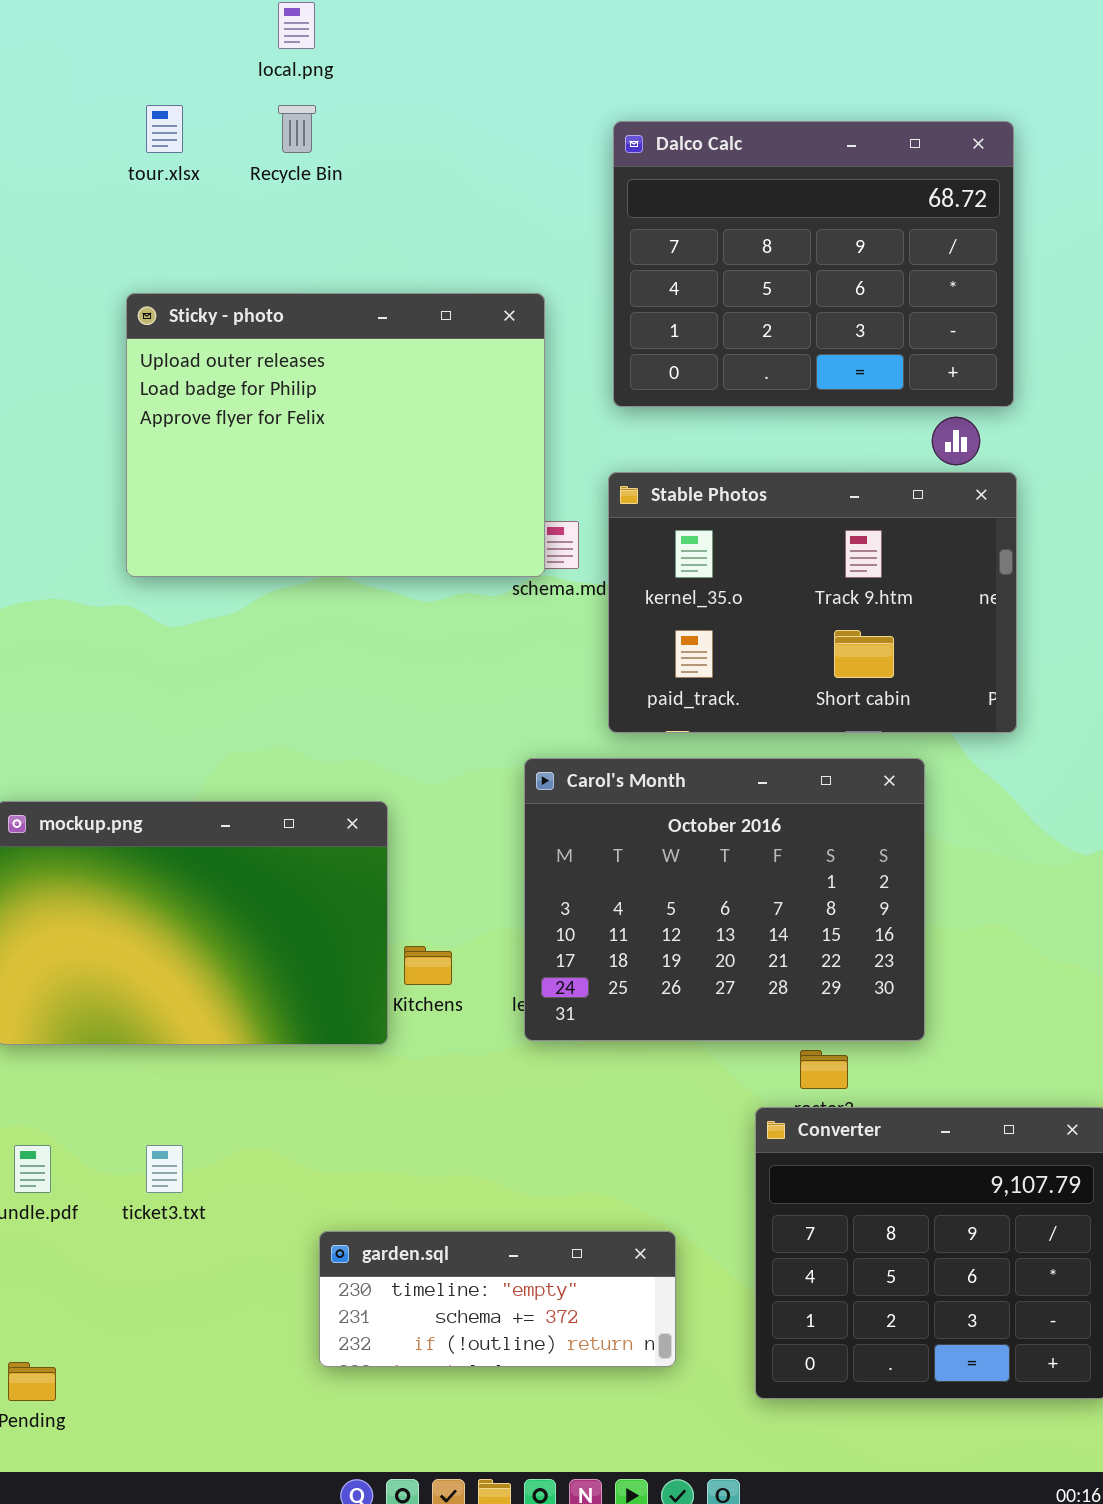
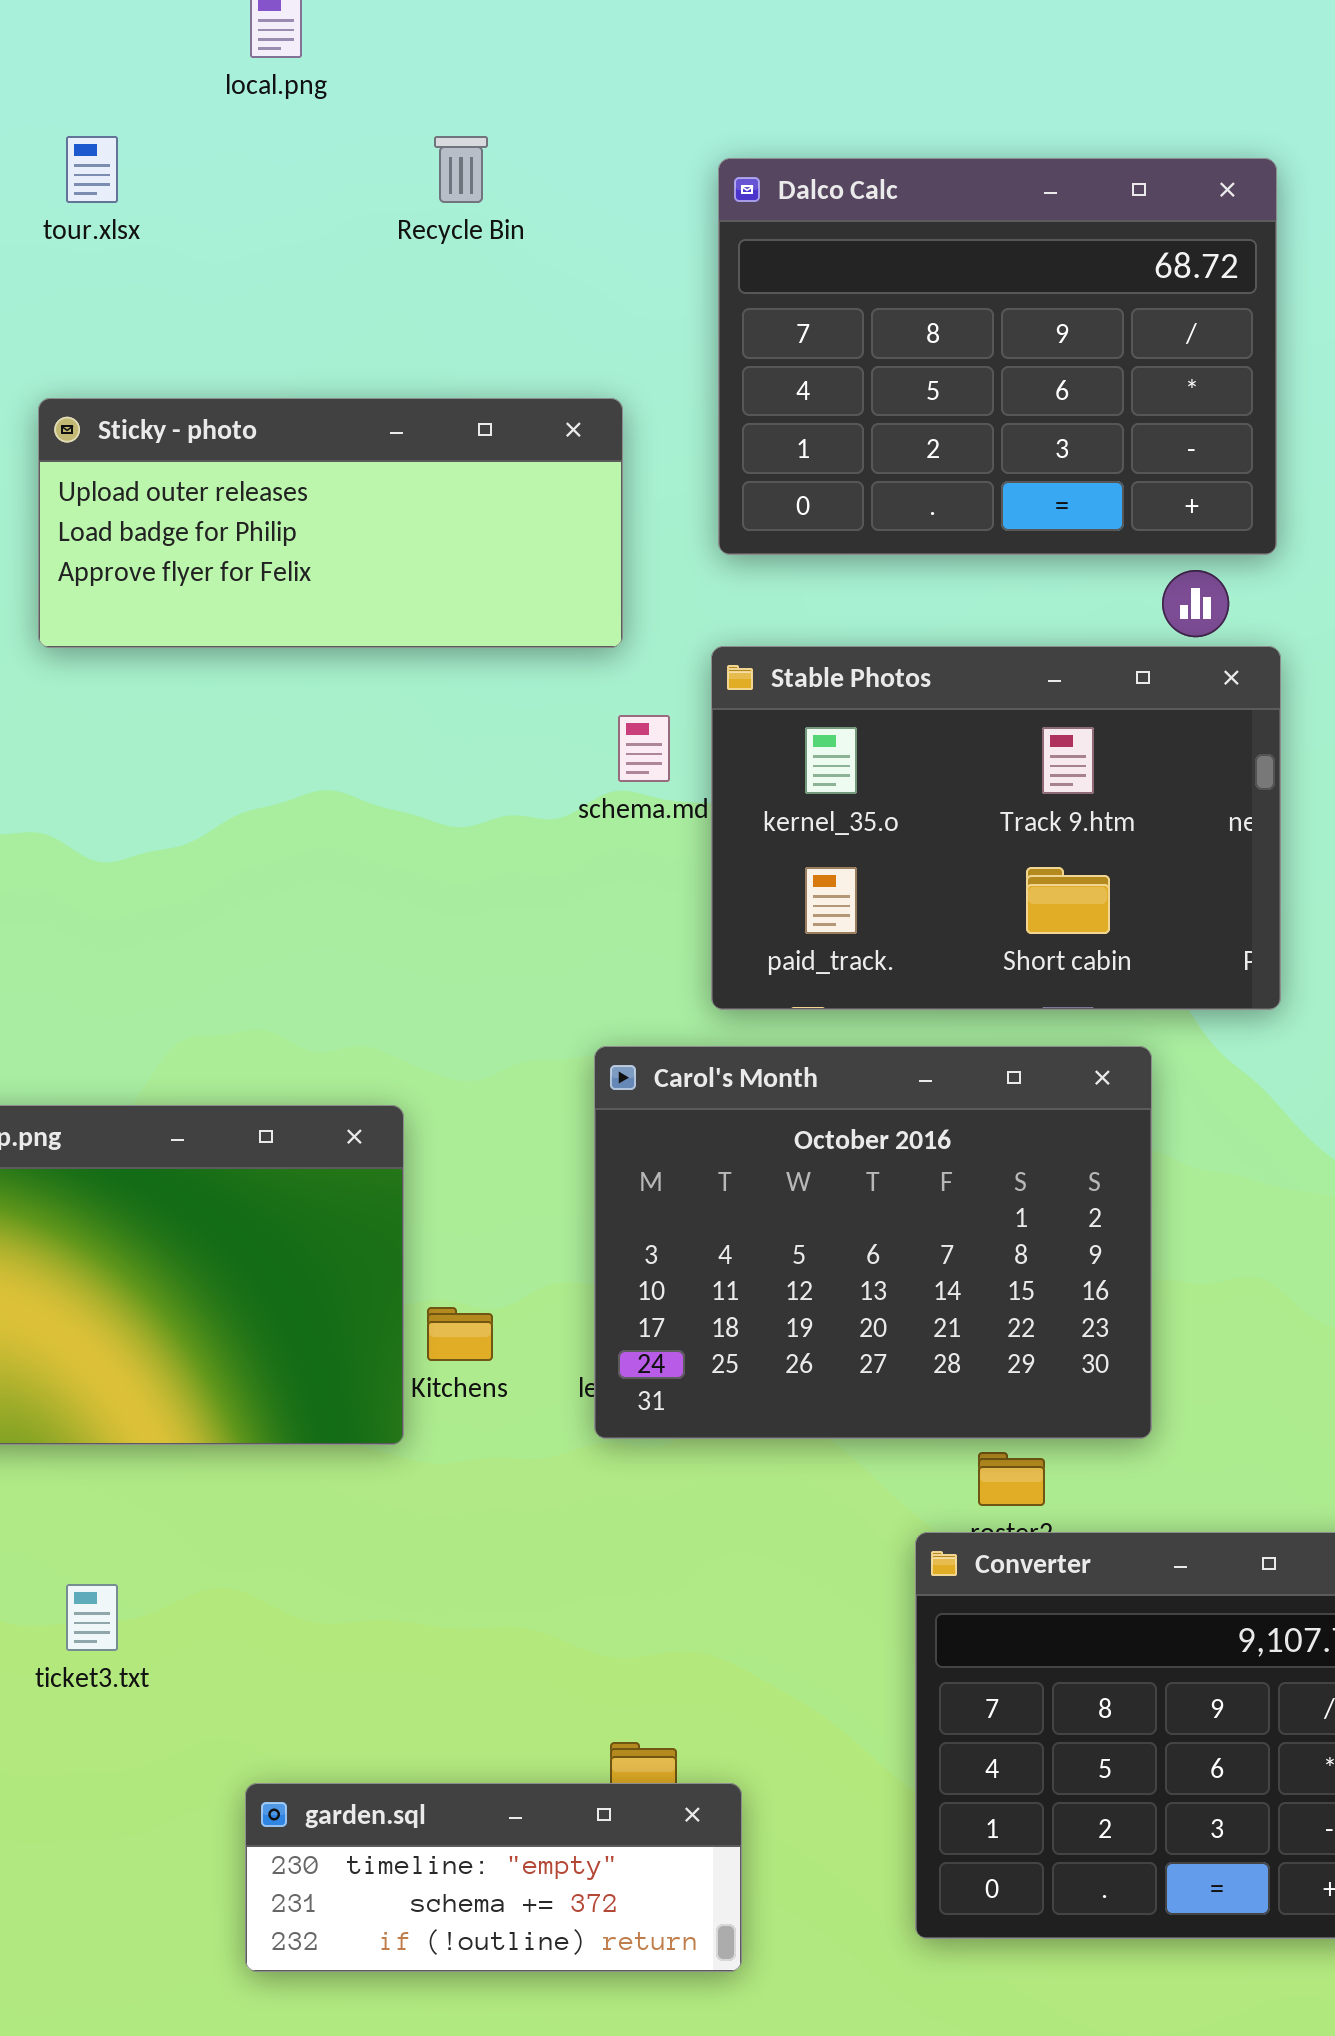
Recycle Bin: [278,105,316,153] -> [434,136,488,203], moved
Sticky - photo: [126,293,545,577] -> [38,398,623,648], resized
garden.sql: [319,1231,676,1367] -> [245,1783,742,1972], moved

